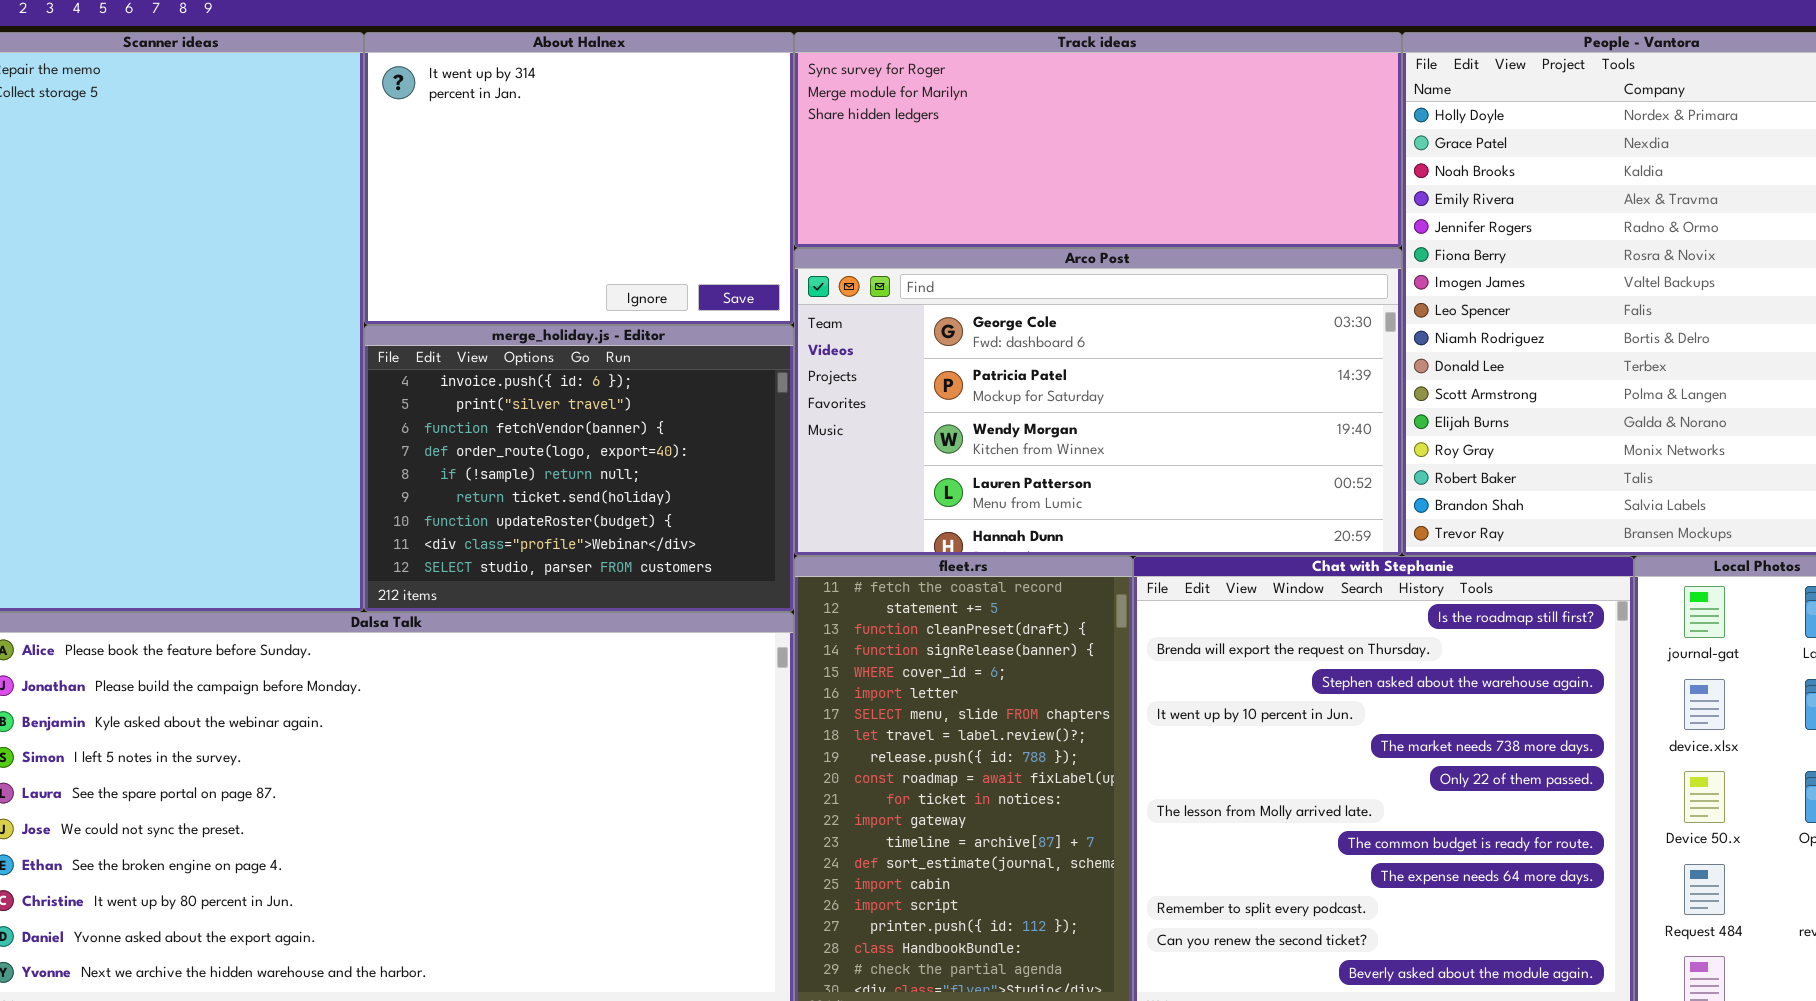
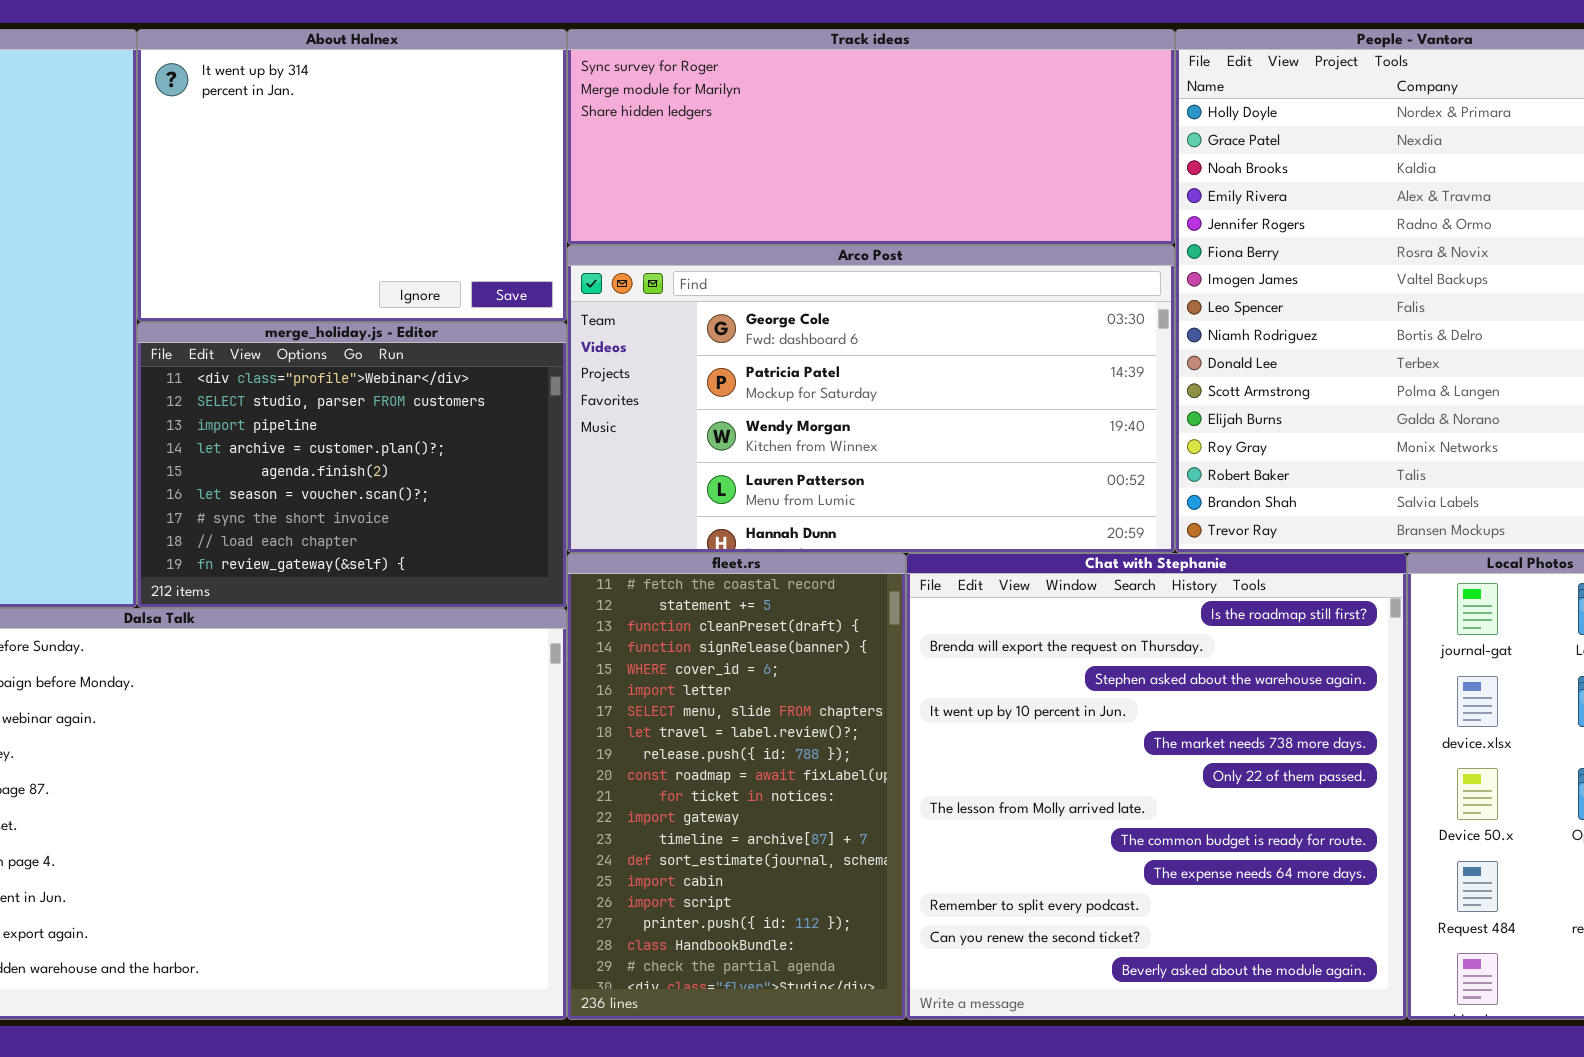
merge_holiday.js - Editor: [364,325,794,612] -> [137,322,567,608], scrolled down 7 rows

